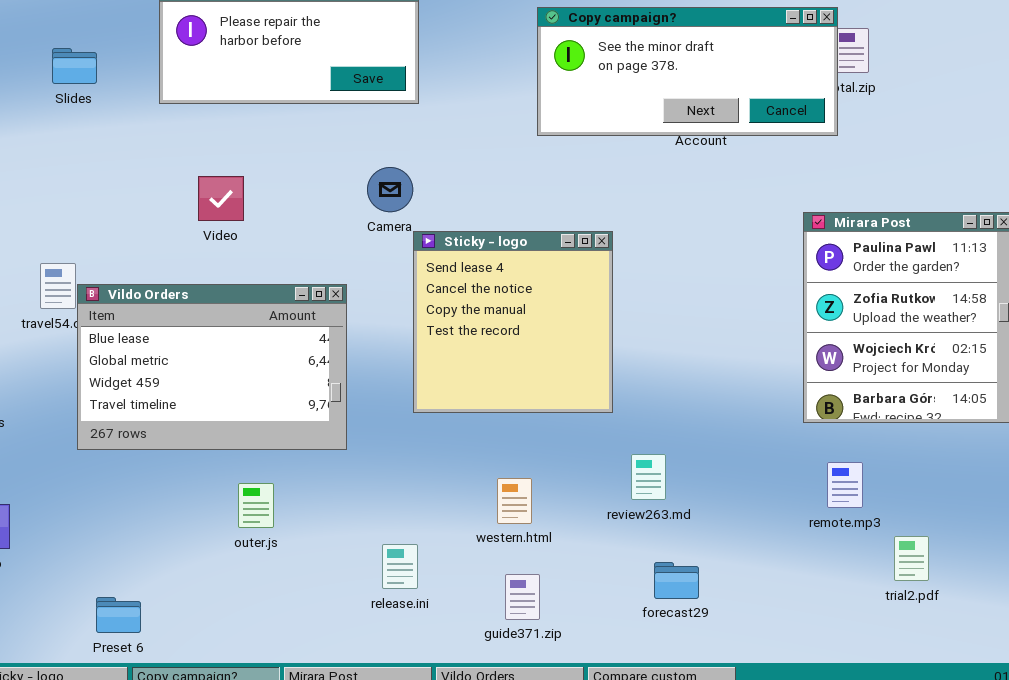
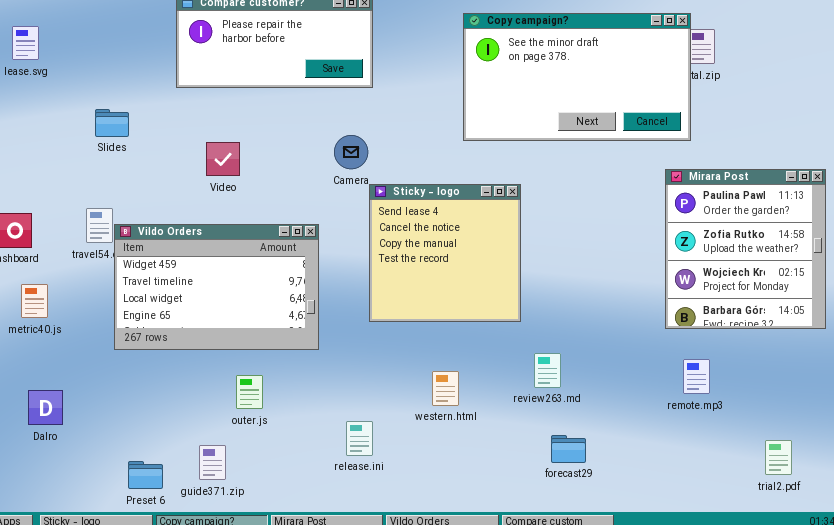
Copy campaign?: [537,7,838,136] -> [463,13,691,141], resized
Slides: [52,48,97,84] -> [95,109,129,137], moved
Vildo Orders: [77,284,347,450] -> [114,224,319,350], scrolled down 2 rows
trial2.pdf: [894,536,929,581] -> [765,440,792,475], moved
guide371.zip: [505,574,540,620] -> [199,445,226,480], moved

